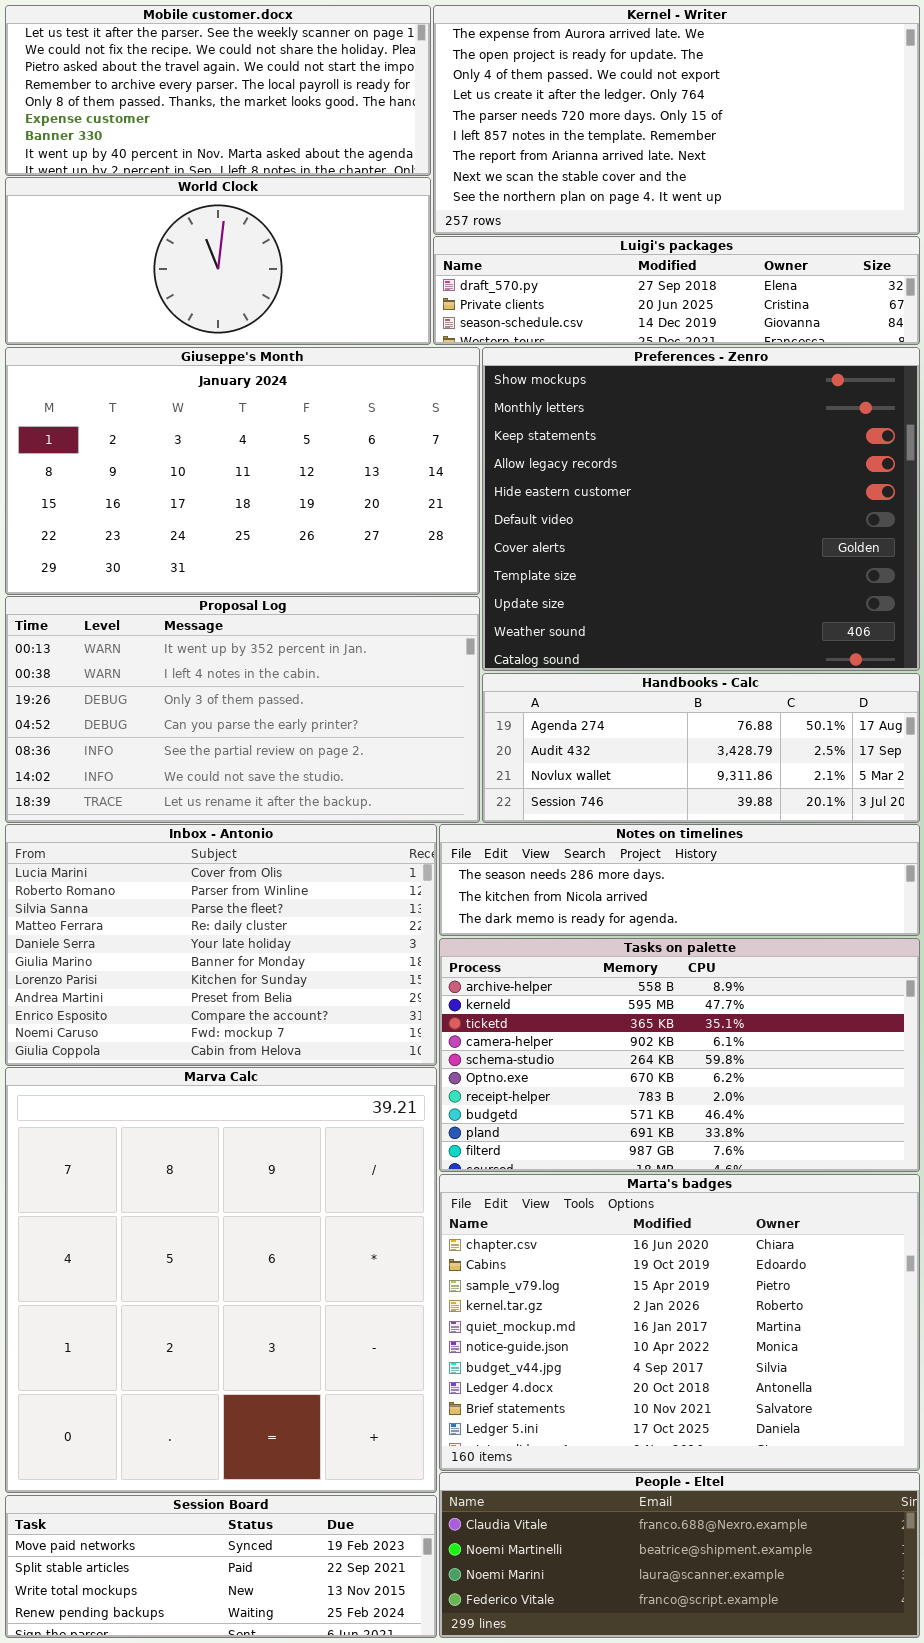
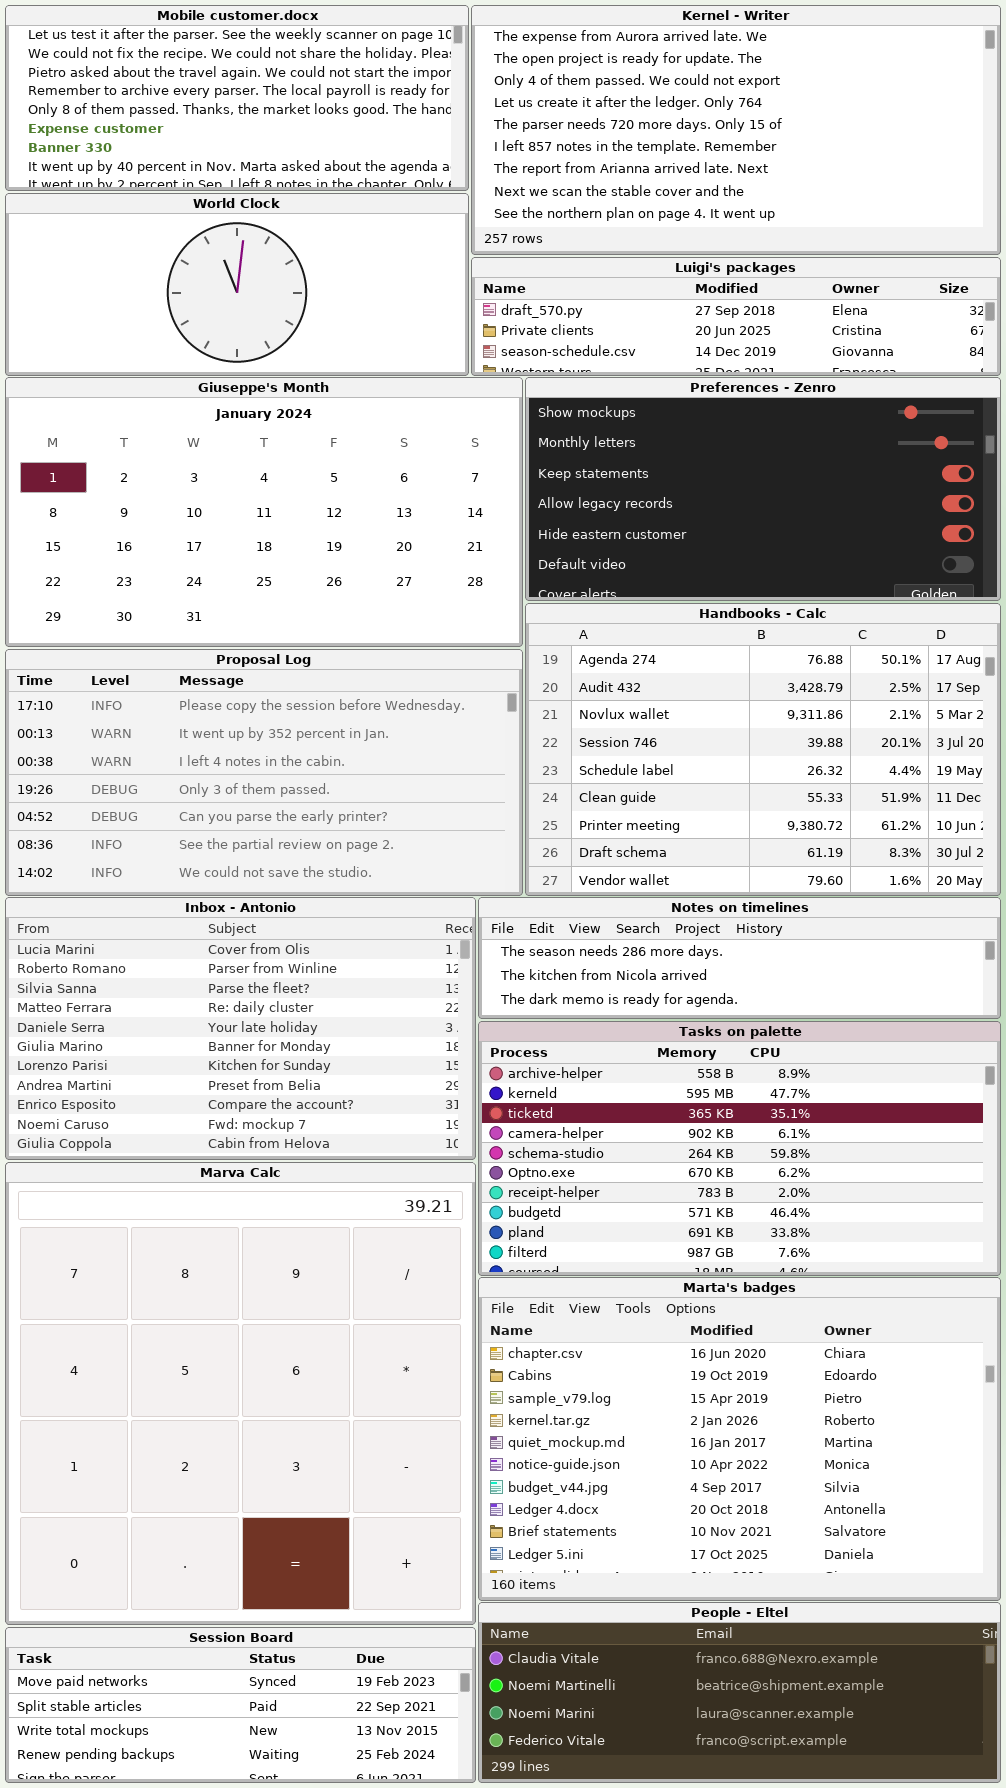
Preferences - Zenro: [482,347,920,671] -> [525,377,1001,601], resized
Proposal Log: [5,596,480,823] -> [5,649,523,896], scrolled up 1 row
Handbooks - Calc: [482,673,920,823] -> [525,603,1001,896], resized

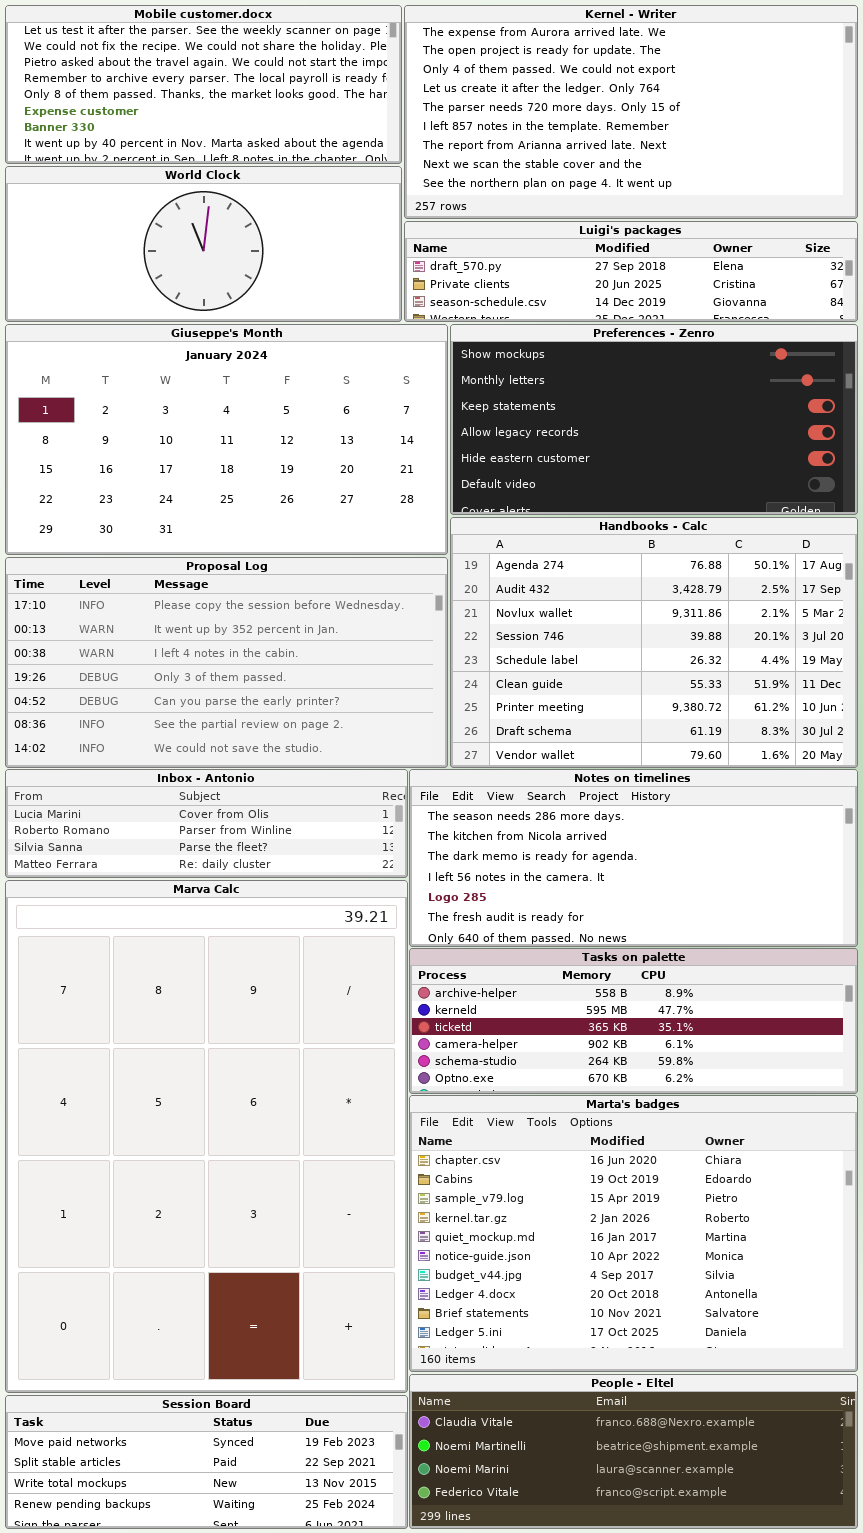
Inbox - Antonio: [5,897,476,1160] -> [5,769,408,878], resized
Notes on timelines: [478,897,1001,1019] -> [409,769,858,947], resized
Tasks on palette: [478,1021,1001,1276] -> [409,948,858,1094], resized
Marva Calc: [5,1162,476,1625] -> [5,880,408,1393], resized

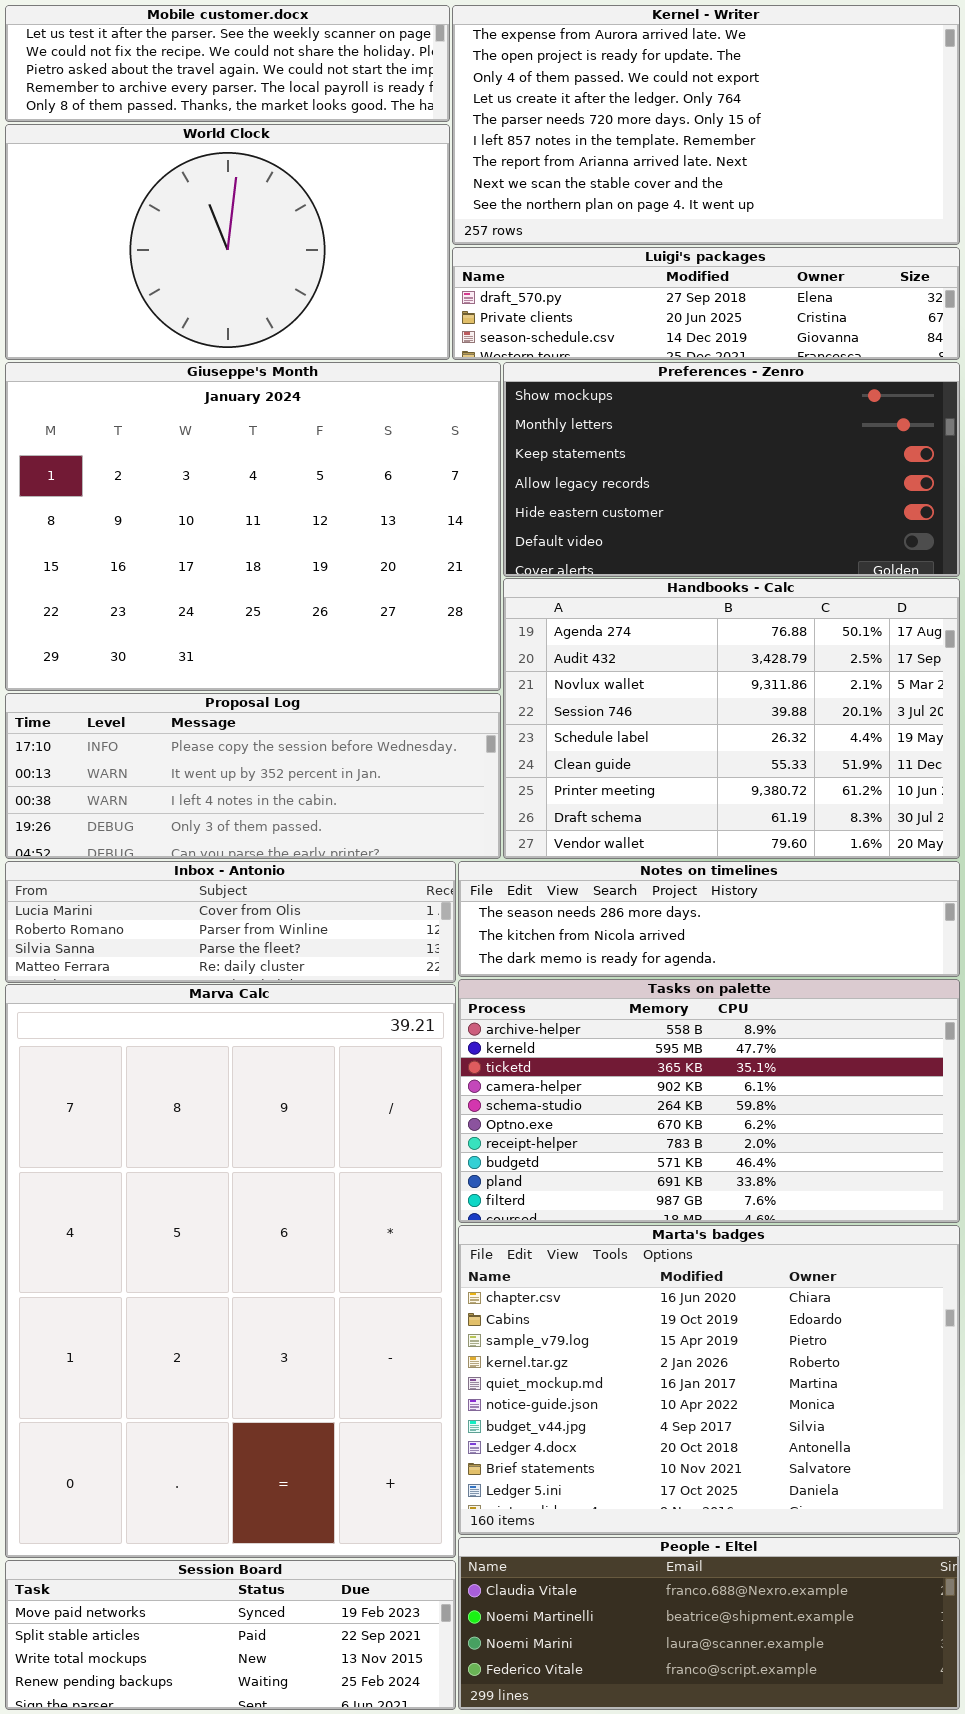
Mobile customer.docx: [5,5,402,164] -> [5,5,450,122], resized
World Clock: [5,166,402,322] -> [5,124,450,360], resized
Giuseppe's Month: [5,324,448,555] -> [5,362,501,691], resized
Proposal Log: [5,557,448,768] -> [5,693,501,859], resized
Notes on timelines: [409,769,858,947] -> [458,861,960,977], resized
Tasks on palette: [409,948,858,1094] -> [458,979,960,1223], resized

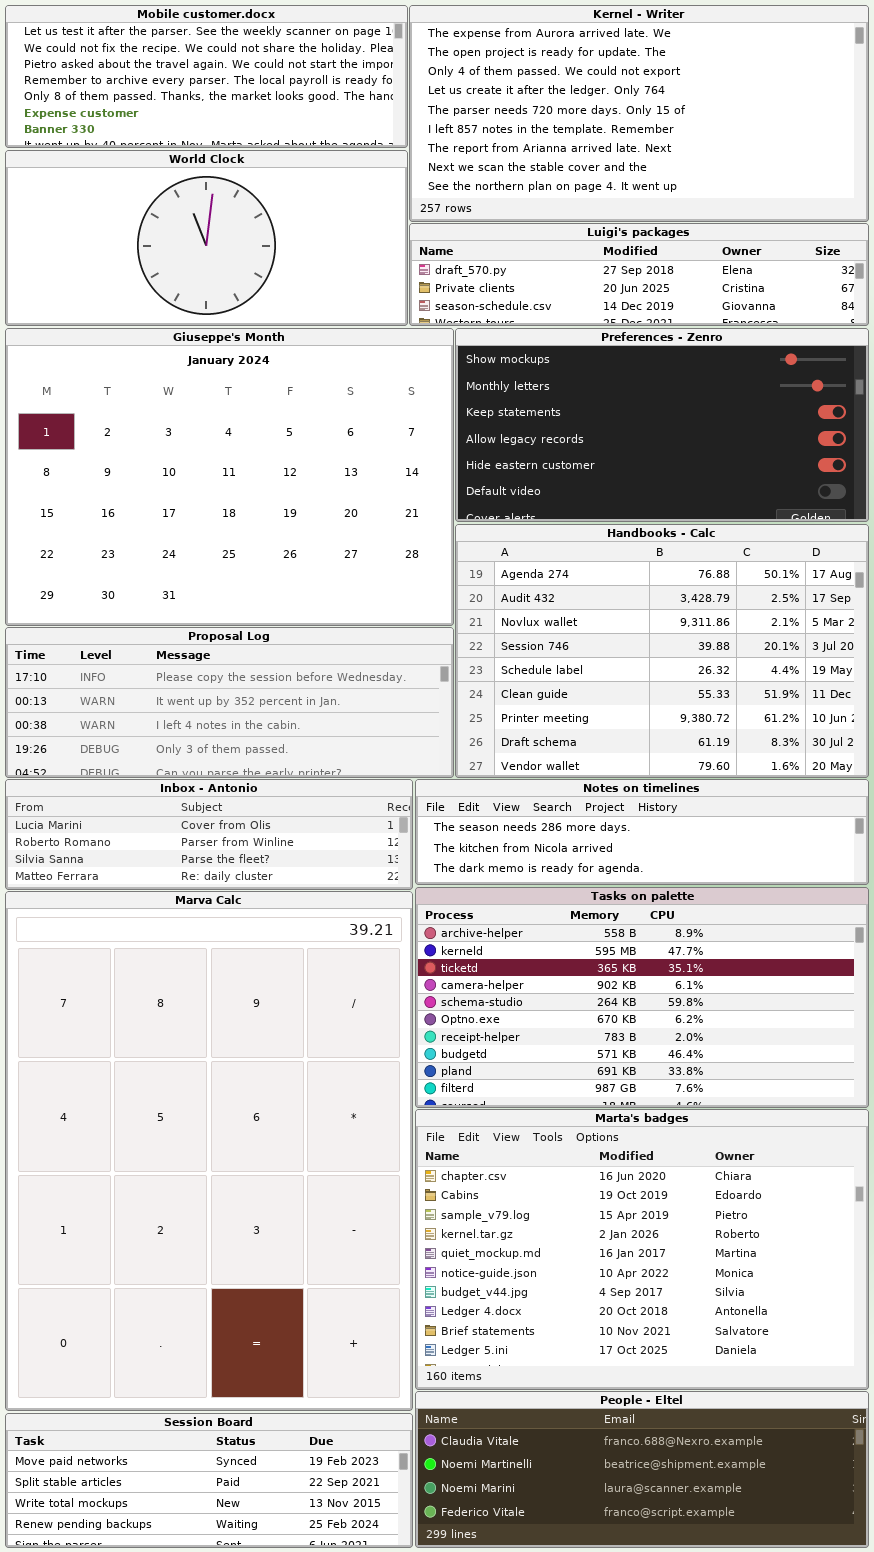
Mobile customer.docx: [5,5,450,122] -> [5,5,408,148], resized
World Clock: [5,124,450,360] -> [5,150,408,326], resized

